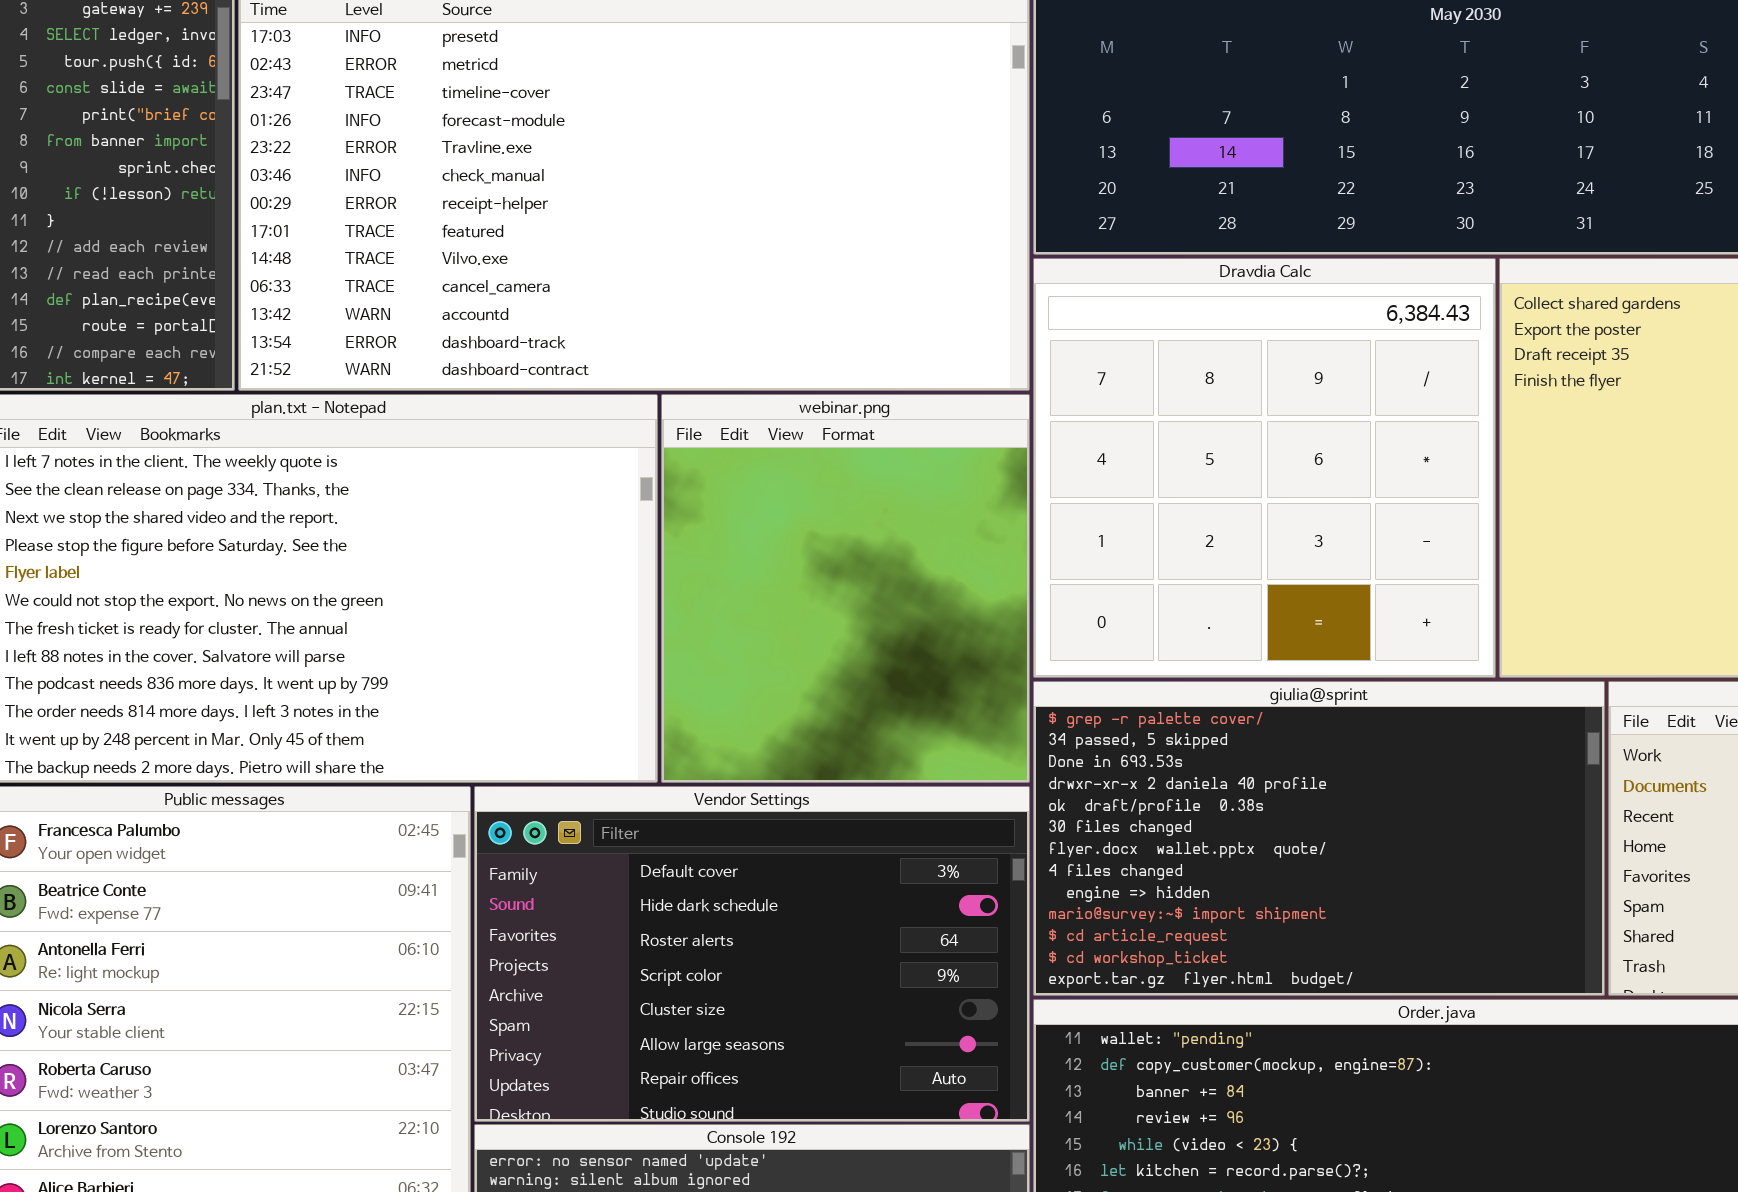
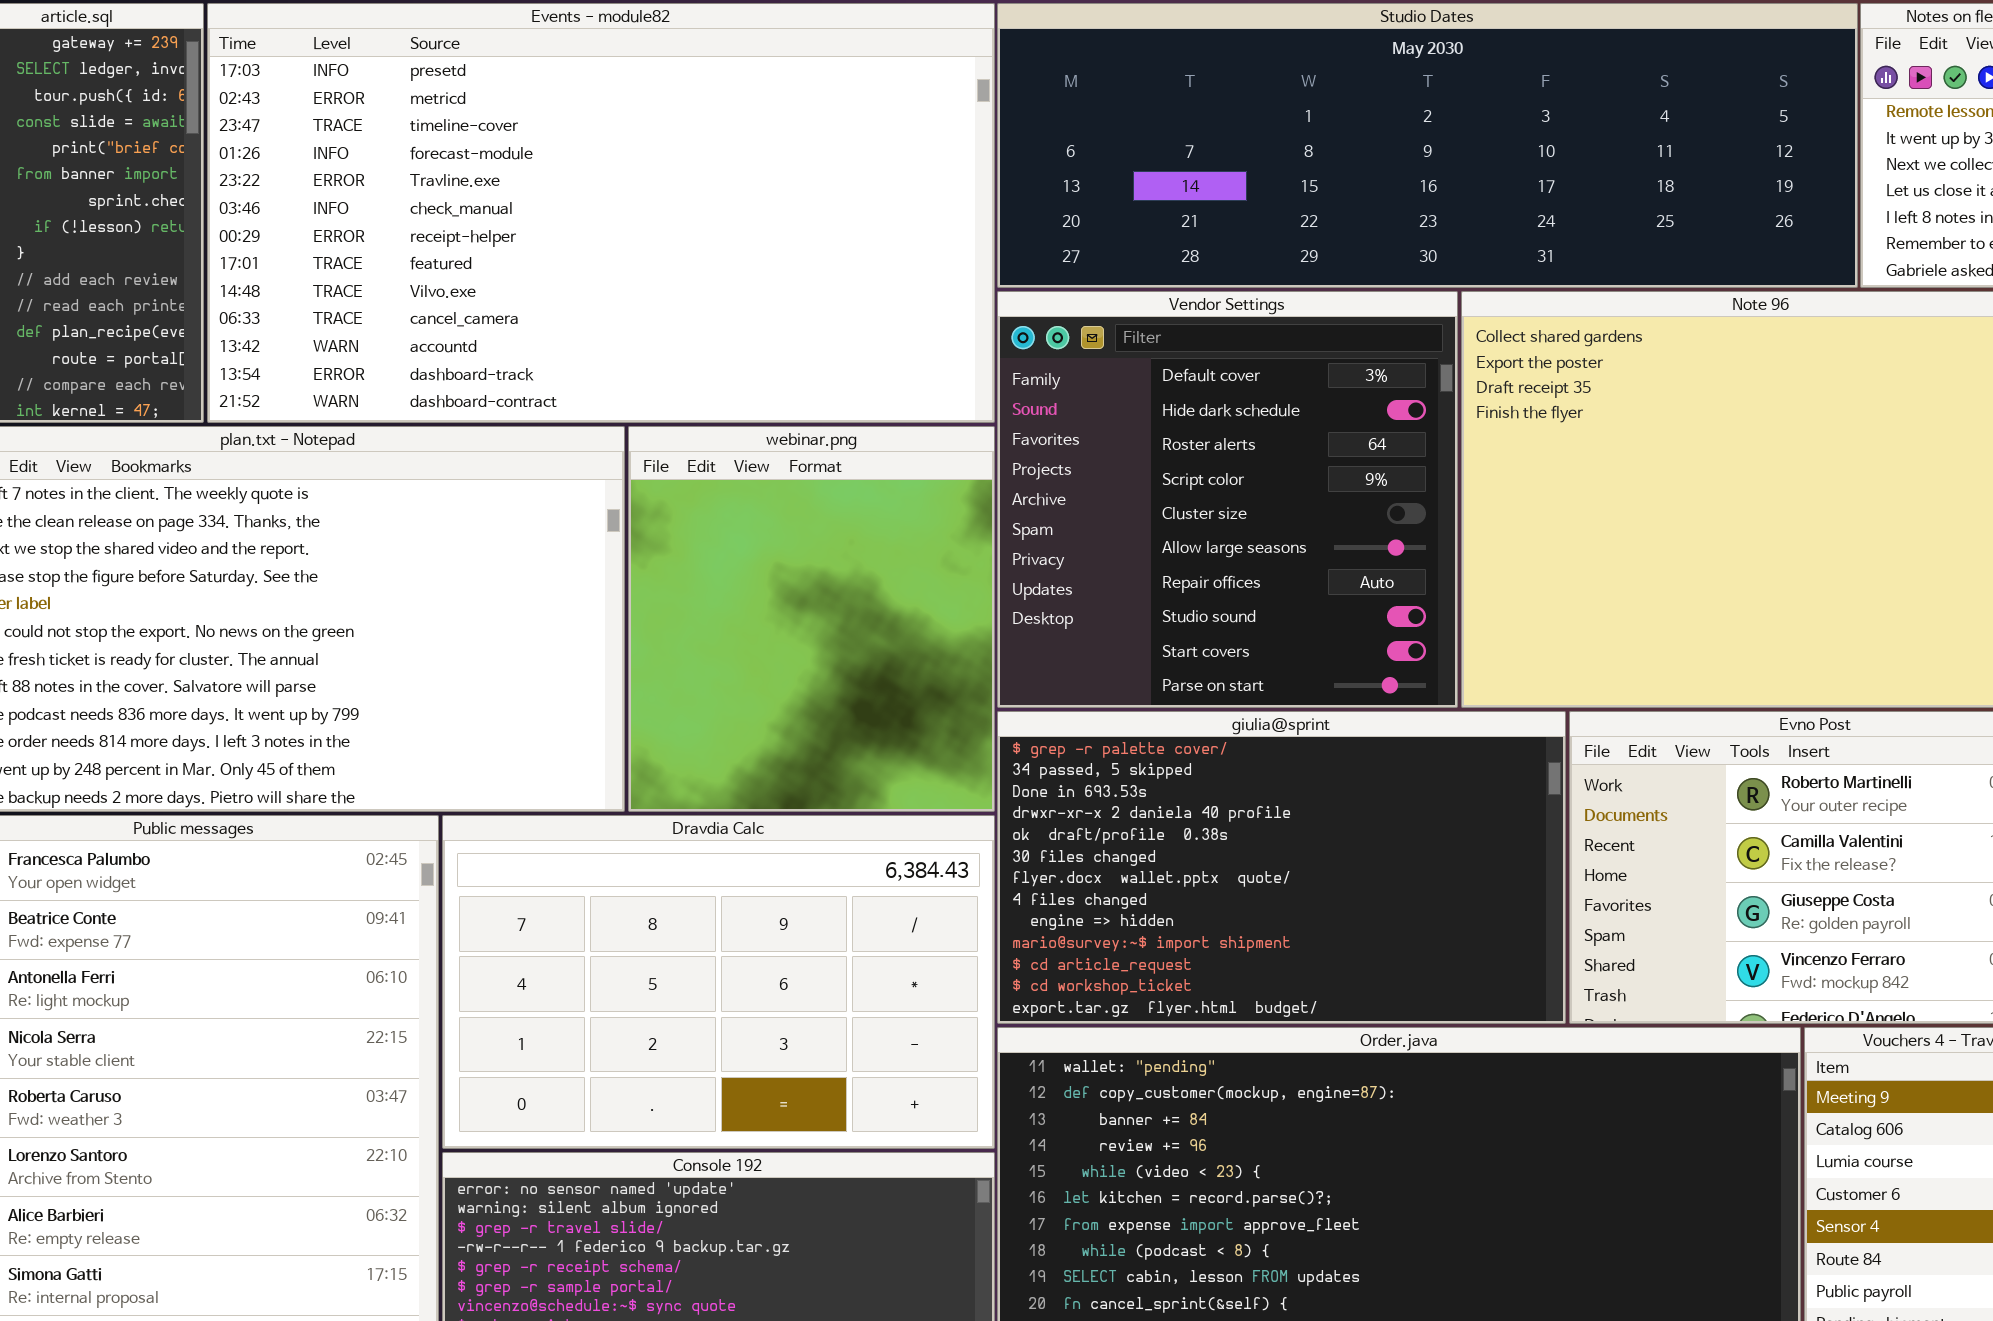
Dravdia Calc: [1033,258,1496,678] -> [442,815,995,1149], moved, resized
Vendor Settings: [474,786,1030,1122] -> [997,291,1458,708], moved, resized

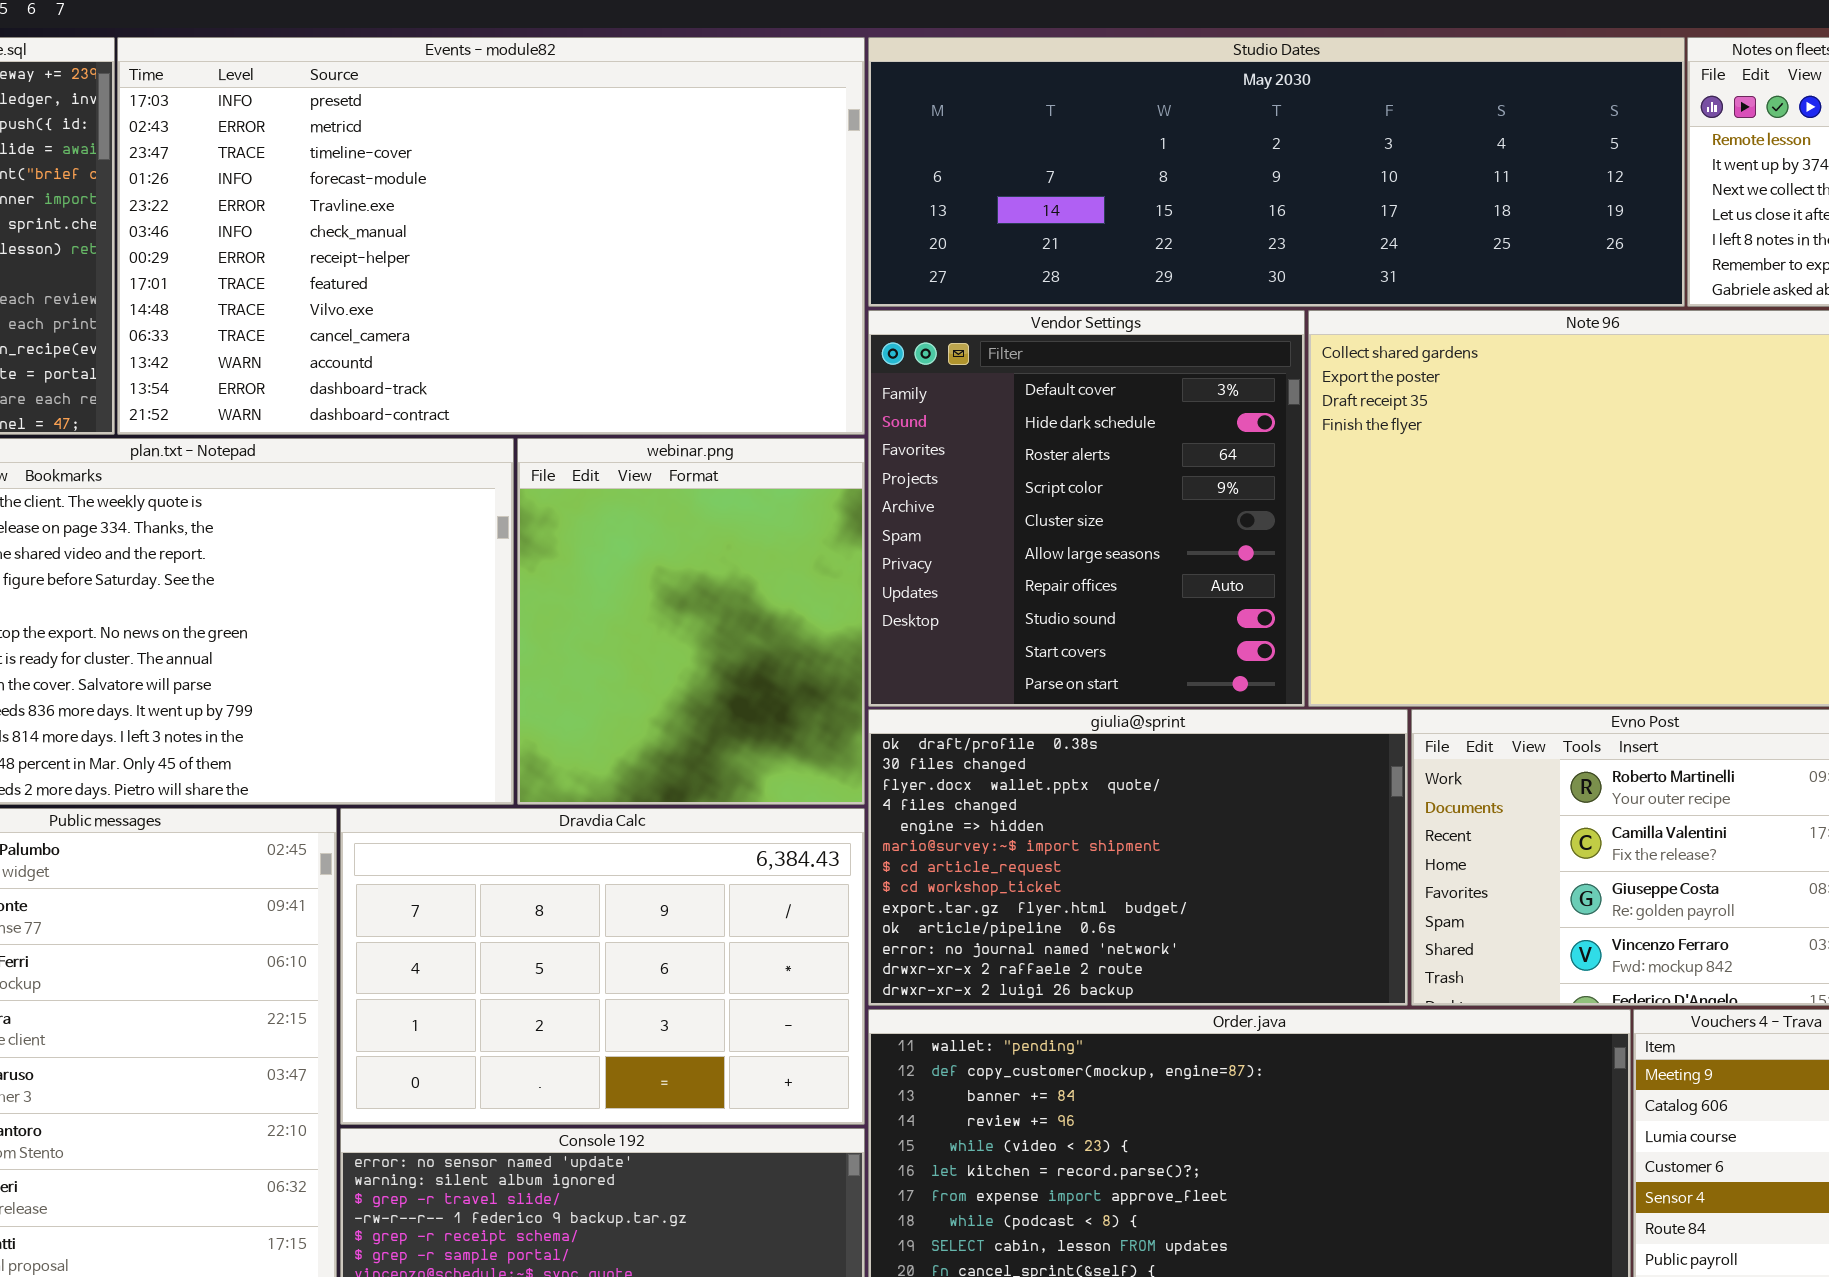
giulia@sprint: [997,711,1566,1024] -> [868,709,1408,1006], scrolled down 4 rows

